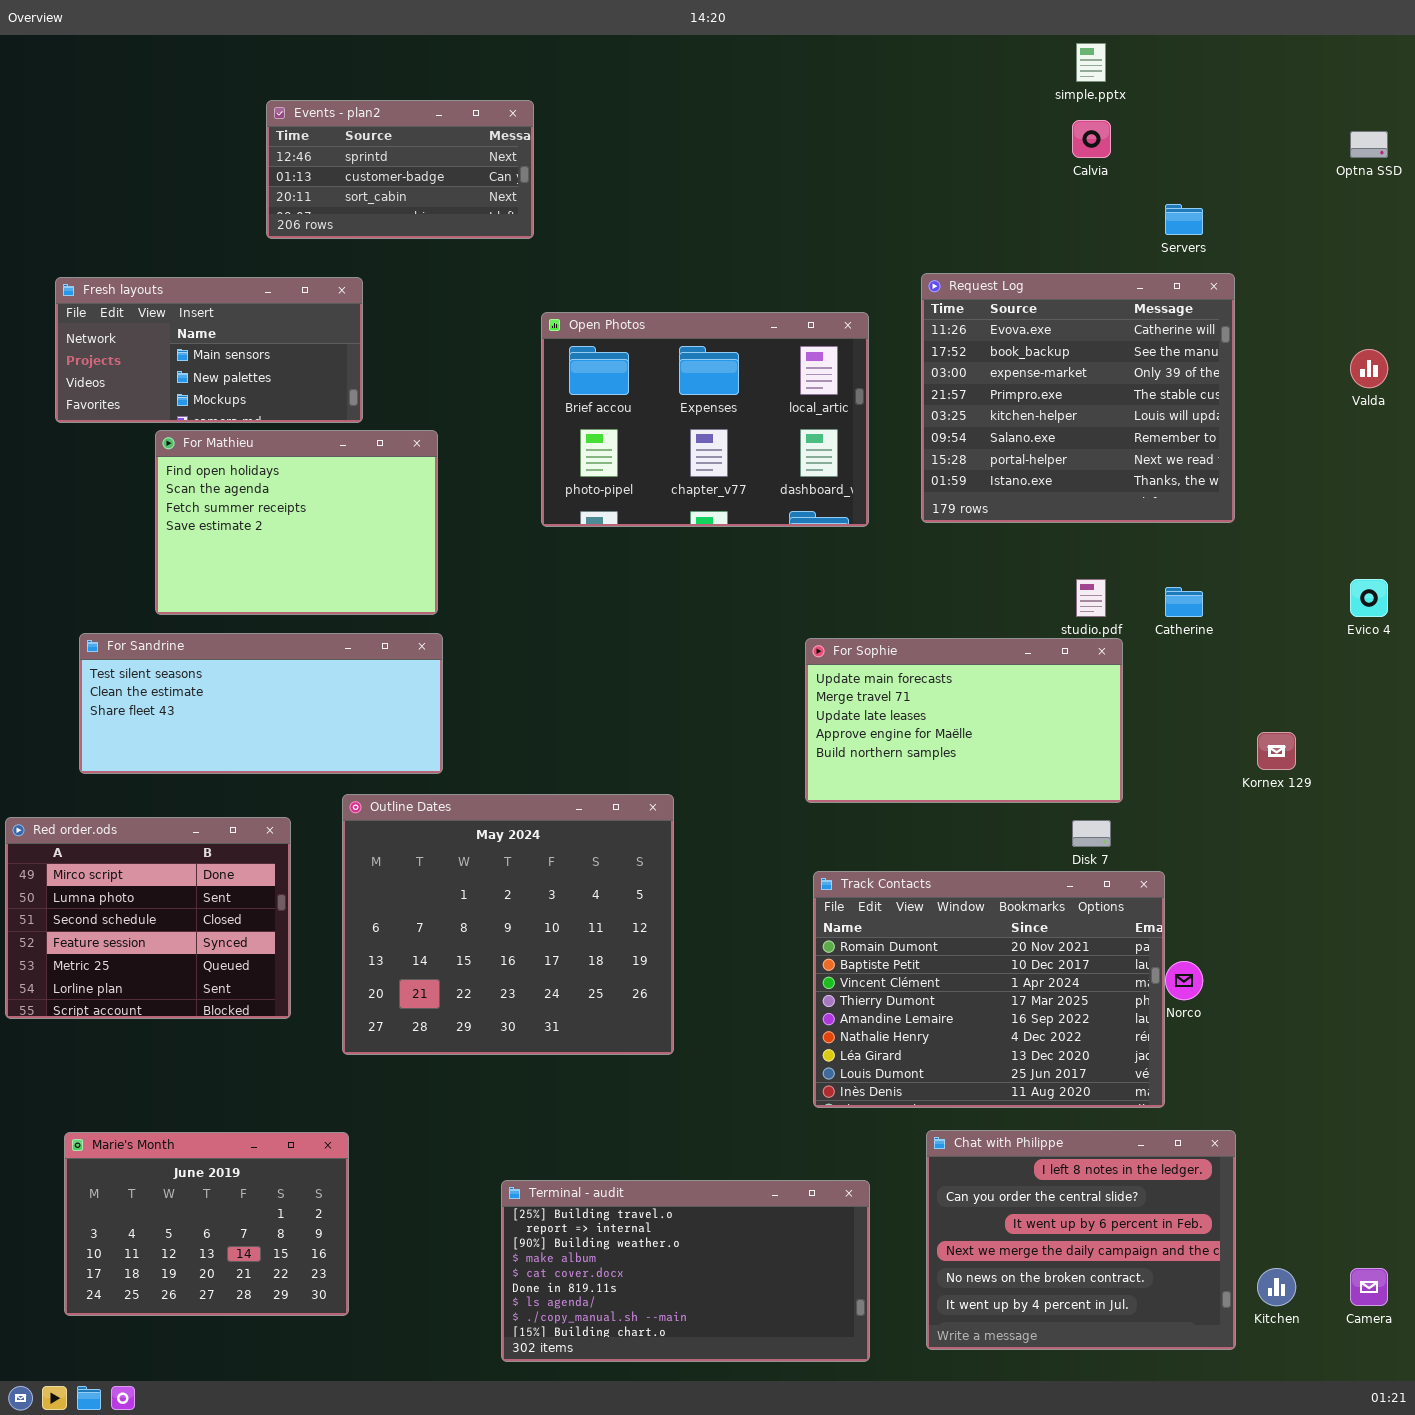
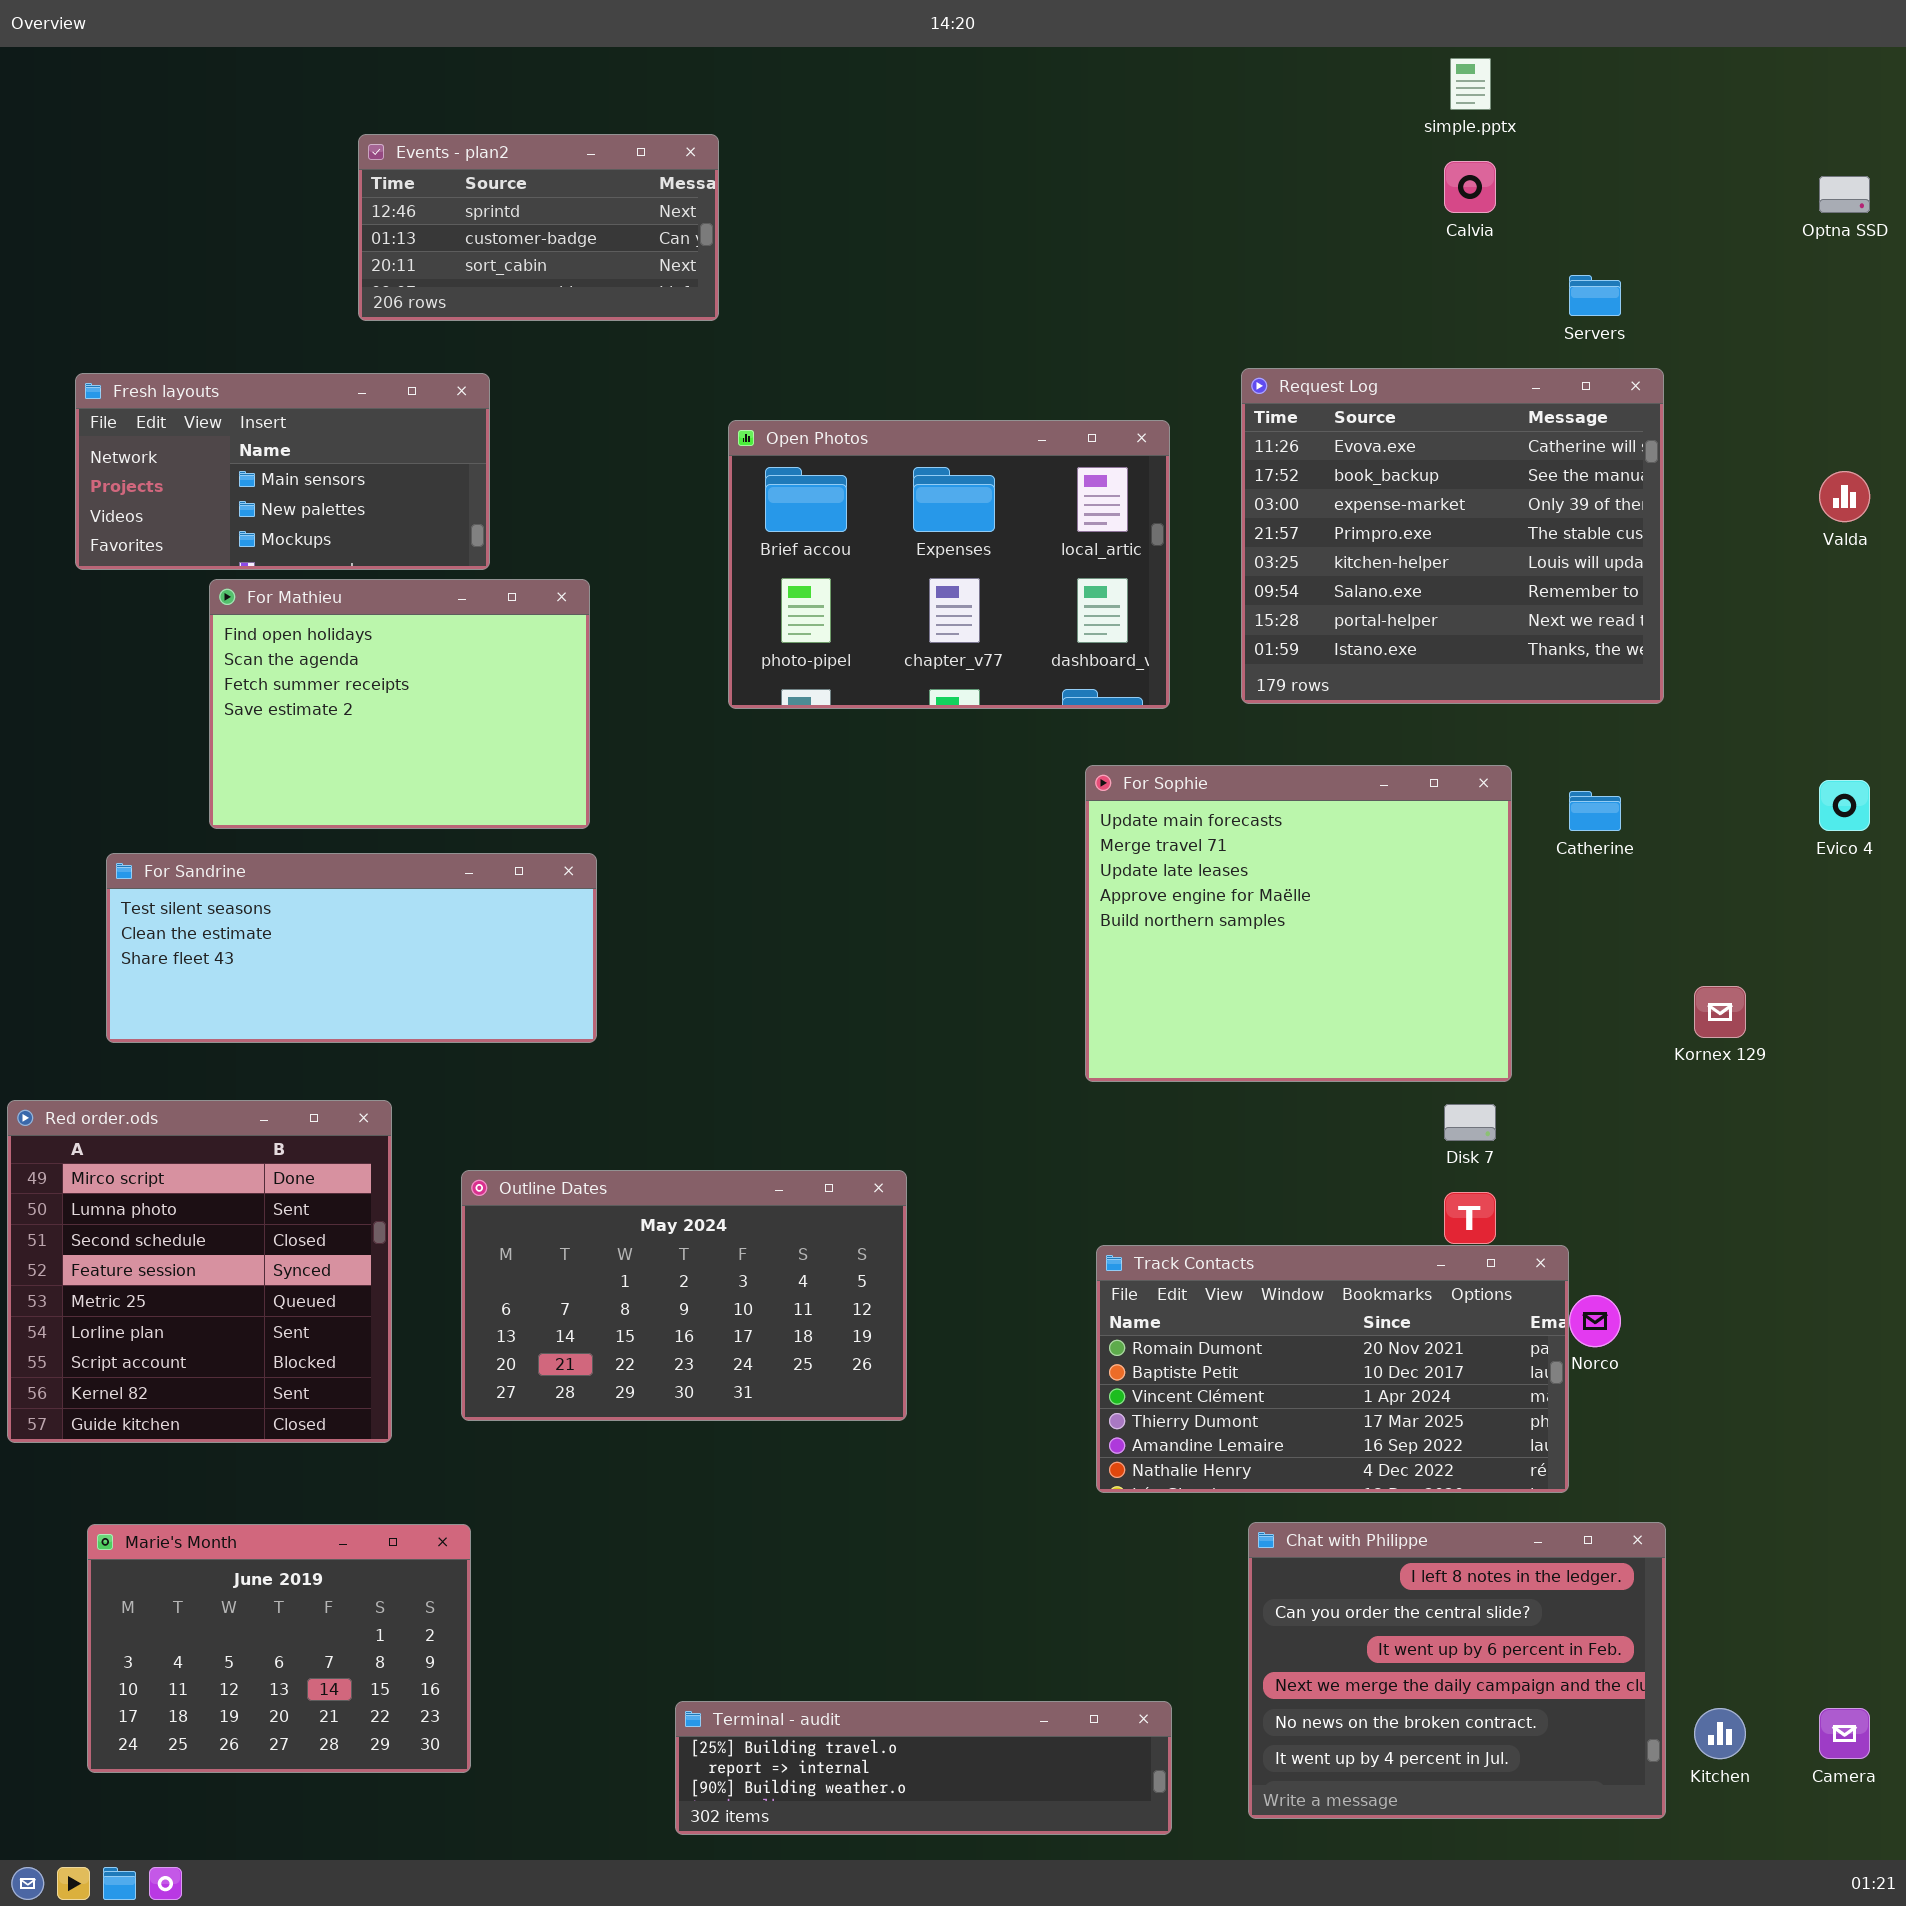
For Sophie: [805,638,1123,803] -> [1085,765,1512,1082], resized
Outline Dates: [342,794,674,1055] -> [461,1170,907,1421], resized
Red order.ods: [5,817,291,1019] -> [7,1100,392,1443], resized
Track Contacts: [813,871,1165,1108] -> [1096,1245,1569,1493], resized
Terminal - audit: [501,1180,870,1362] -> [675,1701,1172,1835], resized

